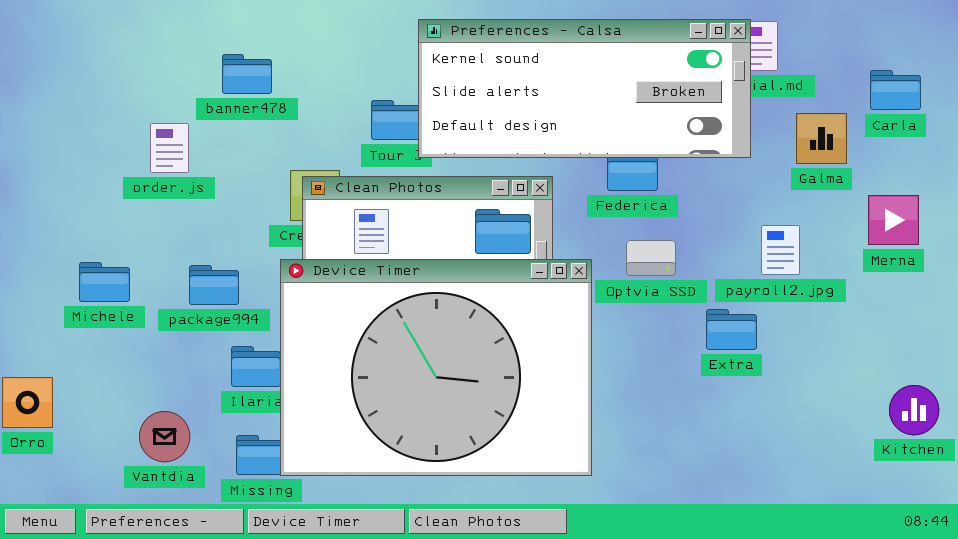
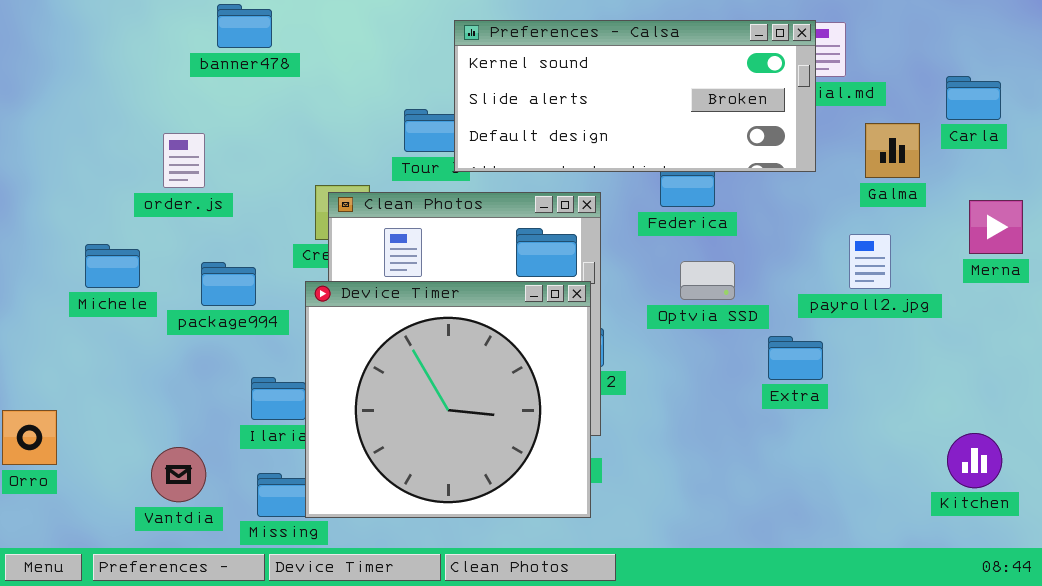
banner478: [222,54,272,94] -> [217,4,272,48], moved
Merna: [868,195,919,245] -> [969,200,1023,254], moved
payroll2.jpg: [761,225,800,275] -> [849,234,891,289], moved
Device Timer: [280,259,592,476] -> [305,281,591,518], resized
Michele: [79,262,130,302] -> [85,244,140,288], moved
package994: [189,265,239,305] -> [201,262,256,306], moved
Kitchen: [889,385,939,435] -> [947,433,1002,488], moved

